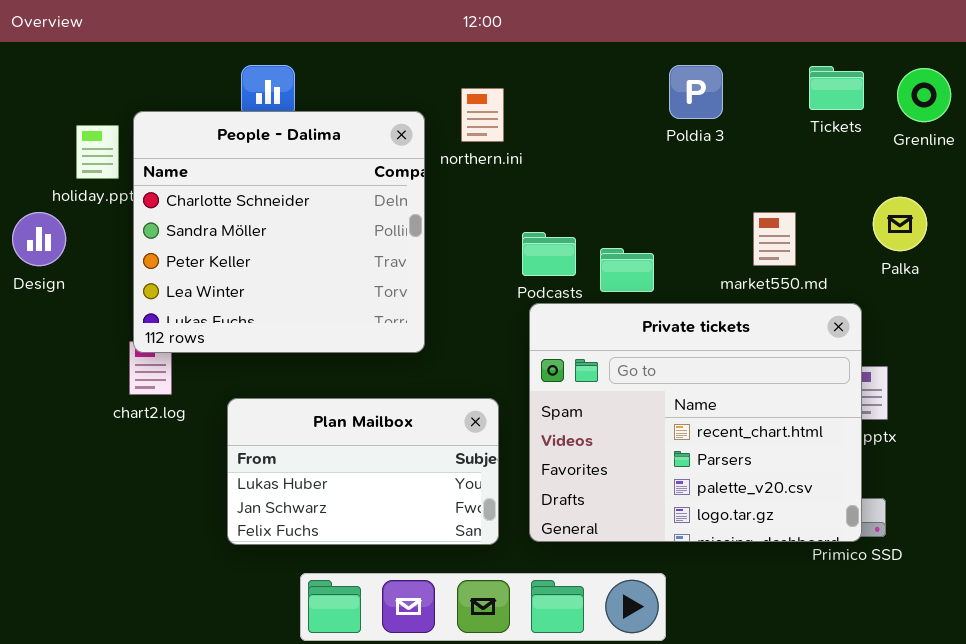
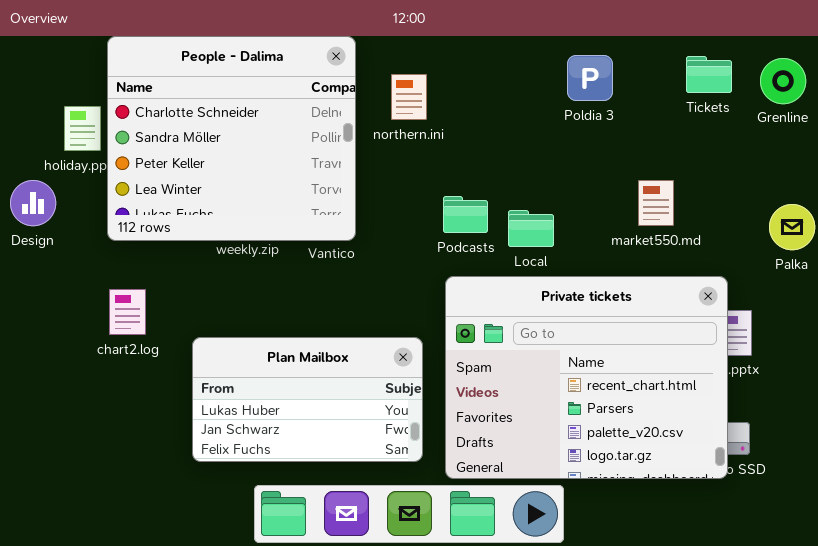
People - Dalima: [133,111,425,353] -> [107,36,356,241], moved
Palka: [873,197,927,251] -> [769,204,815,250], moved
Private tickets: [529,303,862,542] -> [445,276,728,479], moved

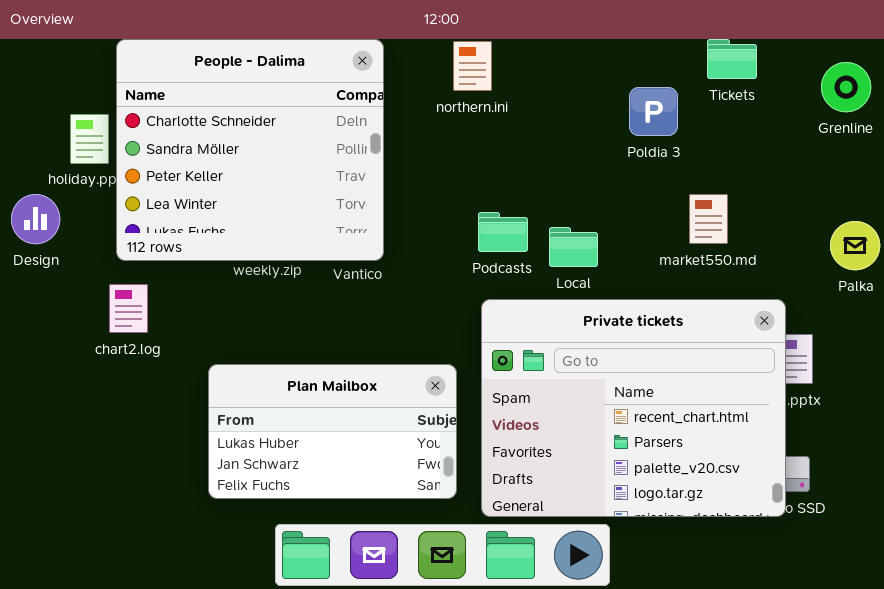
Poldia 3: [567,55,613,101] -> [629,87,678,136], moved
Tickets: [686,56,732,93] -> [707,39,757,79], moved
northern.ini: [391,74,427,120] -> [453,41,492,91], moved
chart2.log: [109,289,146,335] -> [109,284,148,333], moved

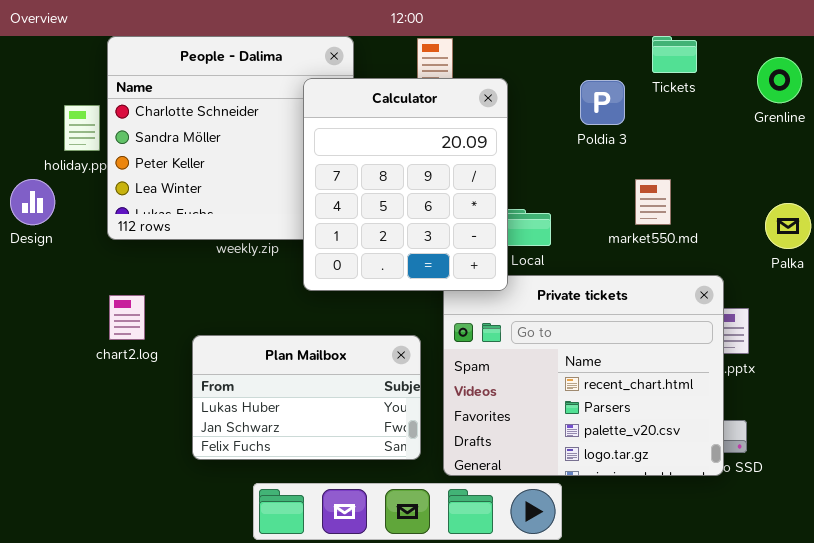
Calculator: none -> [303,78,508,291], opened
chart2.log: [109,284,148,333] -> [109,295,145,340], moved

